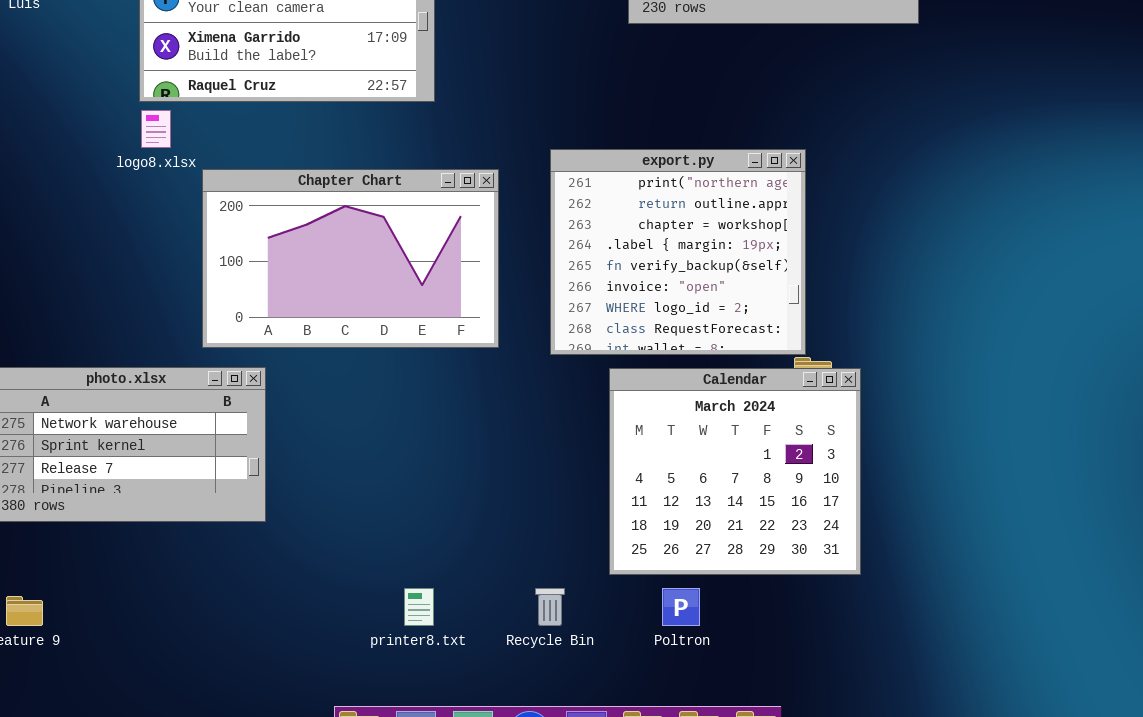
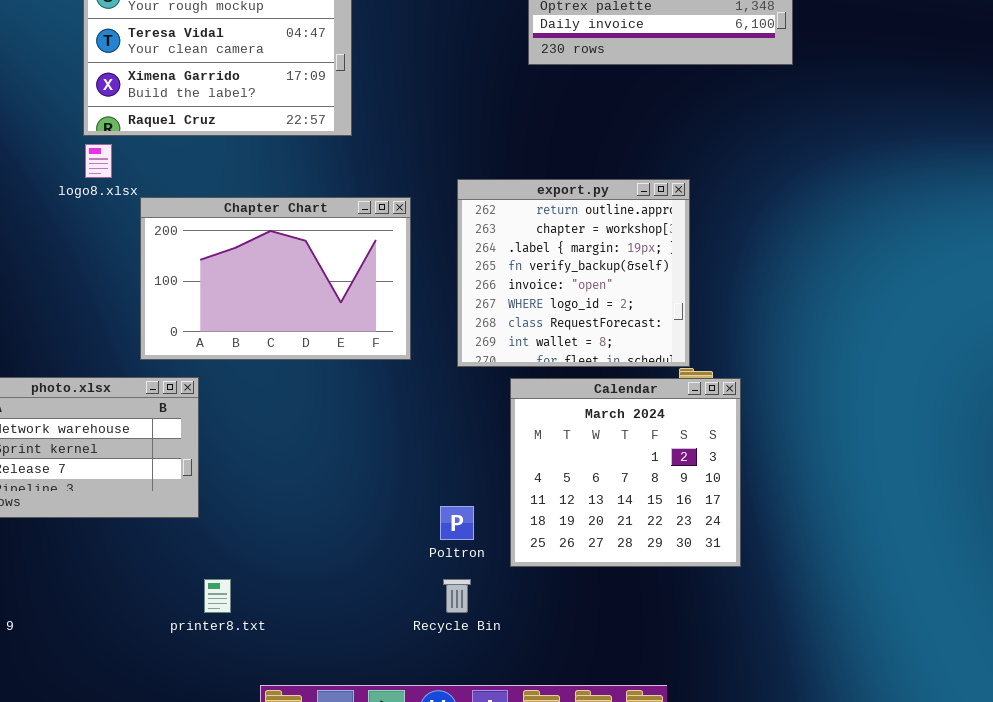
export.py: [550,149,806,355] -> [457,179,690,367], scrolled down 1 row
printer8.txt: [404,588,434,626] -> [204,579,231,613], moved
Poltron: [662,588,700,626] -> [440,506,474,540], moved

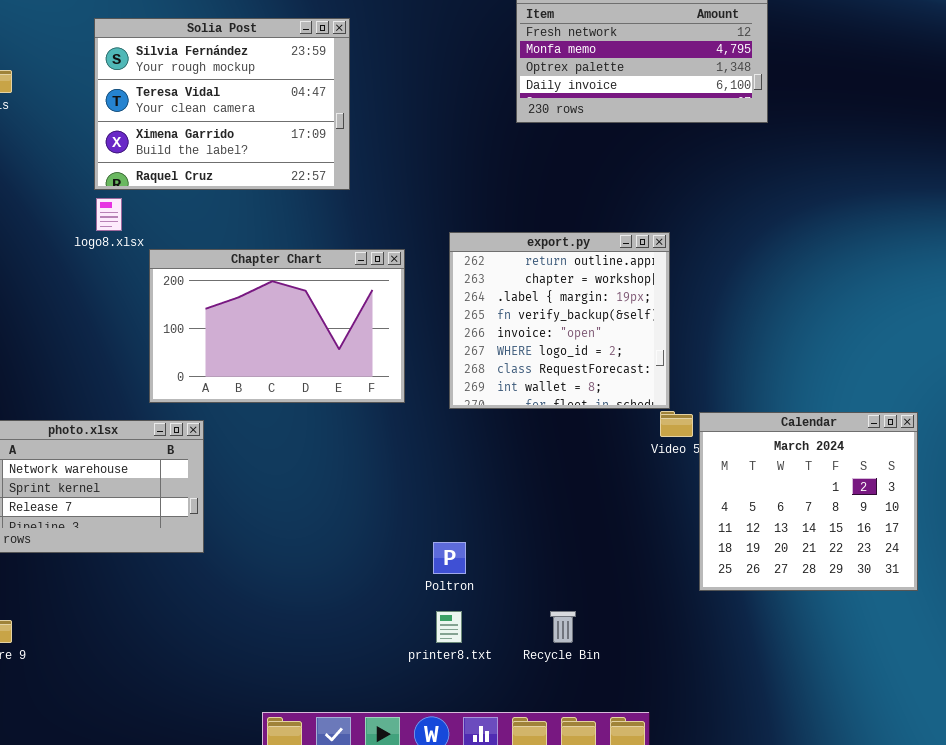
Calendar: [510,378,741,567] -> [699,412,918,591], moved
printer8.txt: [204,579,231,613] -> [436,611,462,643], moved
Recycle Bin: [443,579,471,613] -> [550,611,576,643], moved

